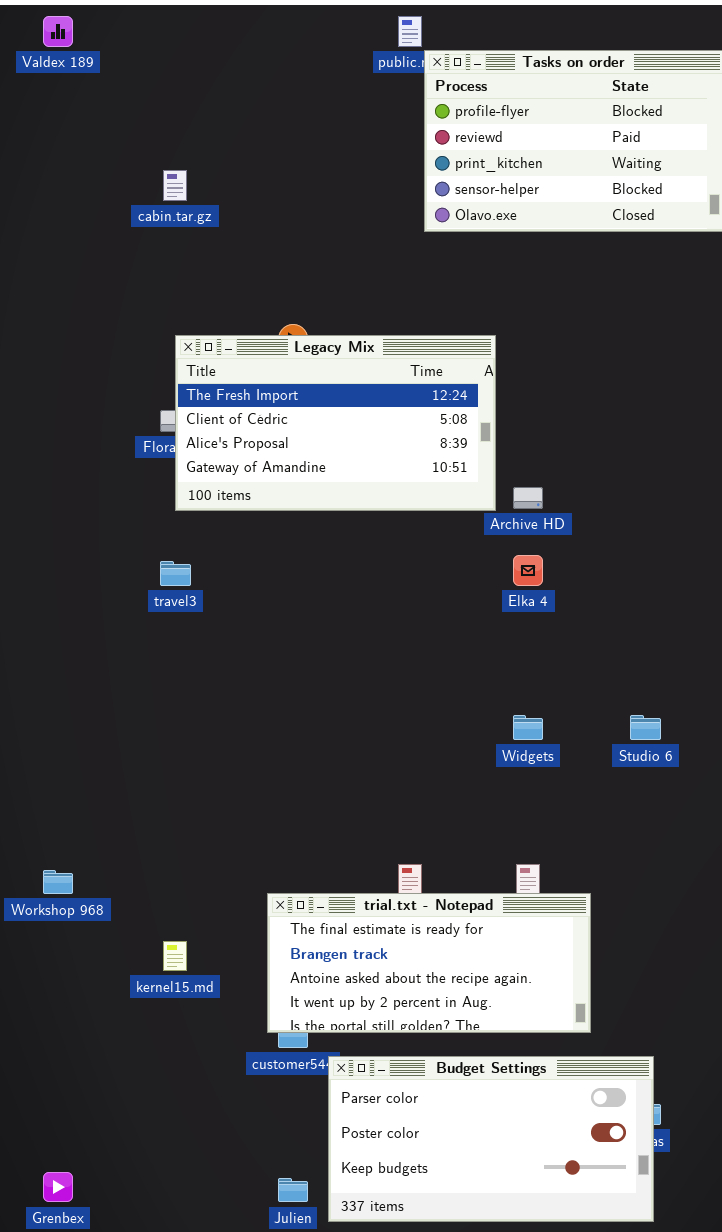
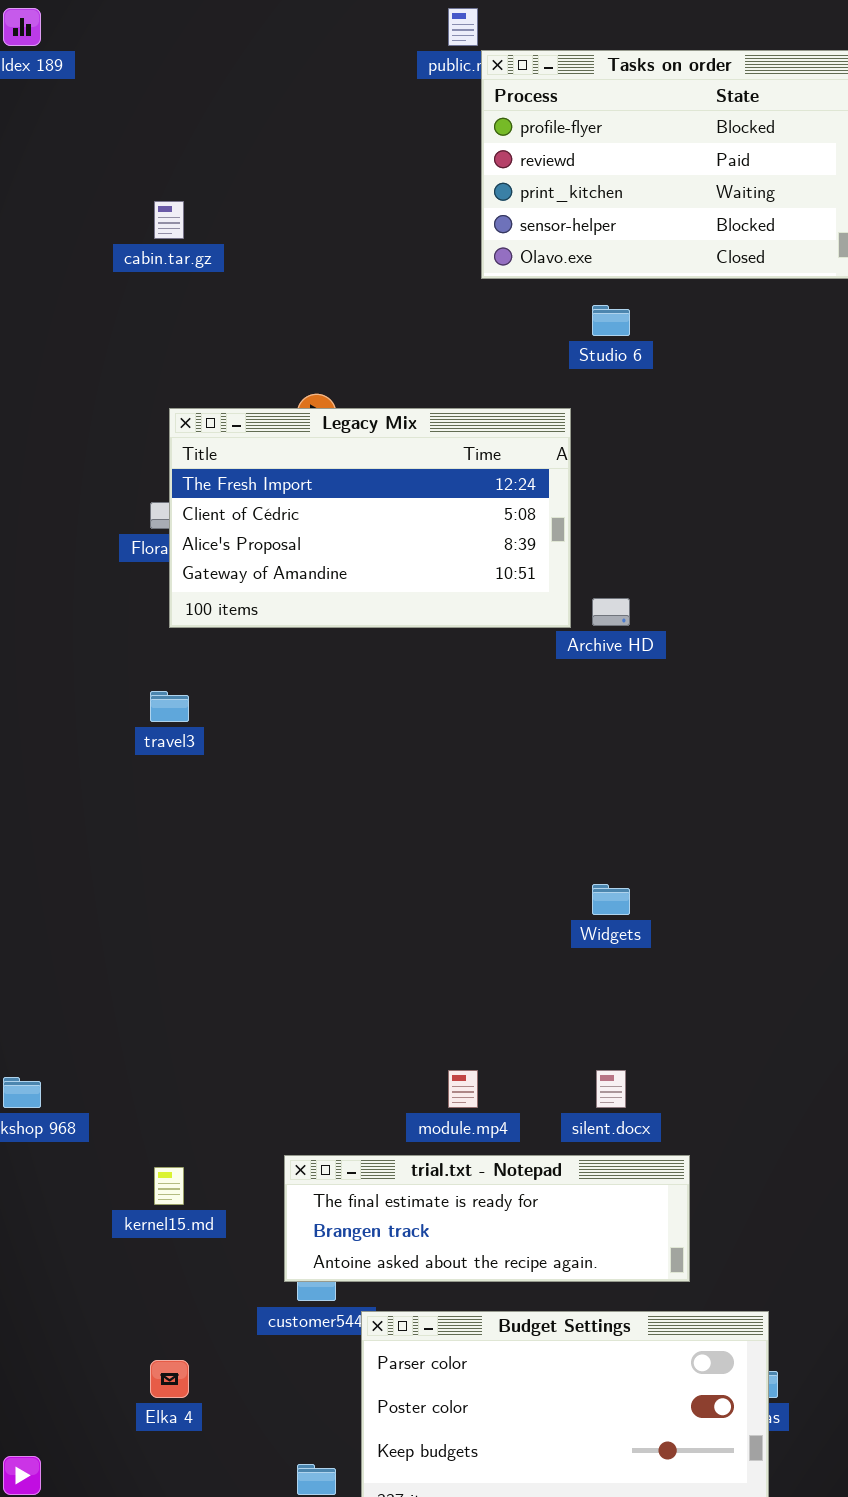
Elka 4: [513,555,543,586] -> [150,1360,189,1398], moved
Studio 6: [630,715,661,740] -> [592,305,630,336], moved
trial.txt - Notepad: [267,893,591,1033] -> [284,1155,690,1282], resized

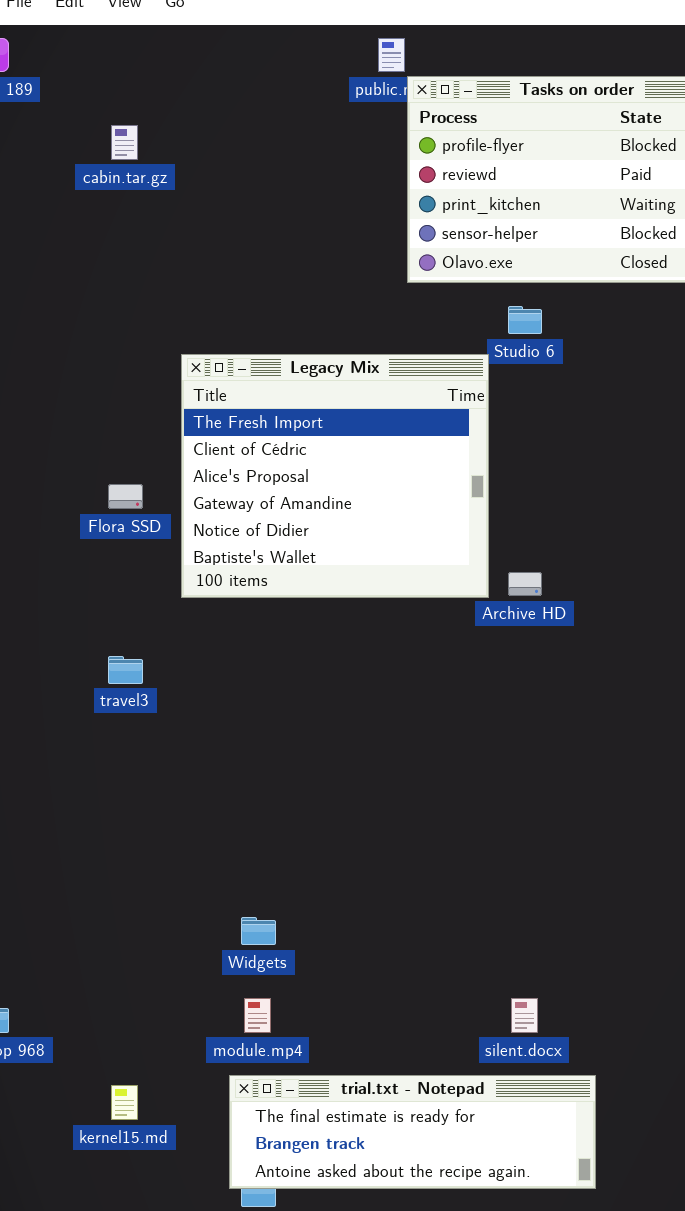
cabin.tar.gz: [154,201,184,239] -> [111,125,138,160], moved
Legacy Mix: [169,408,571,628] -> [181,354,489,598], resized
Widgets: [592,884,630,915] -> [241,917,276,945], moved
module.mp4: [448,1070,478,1108] -> [244,998,271,1033], moved

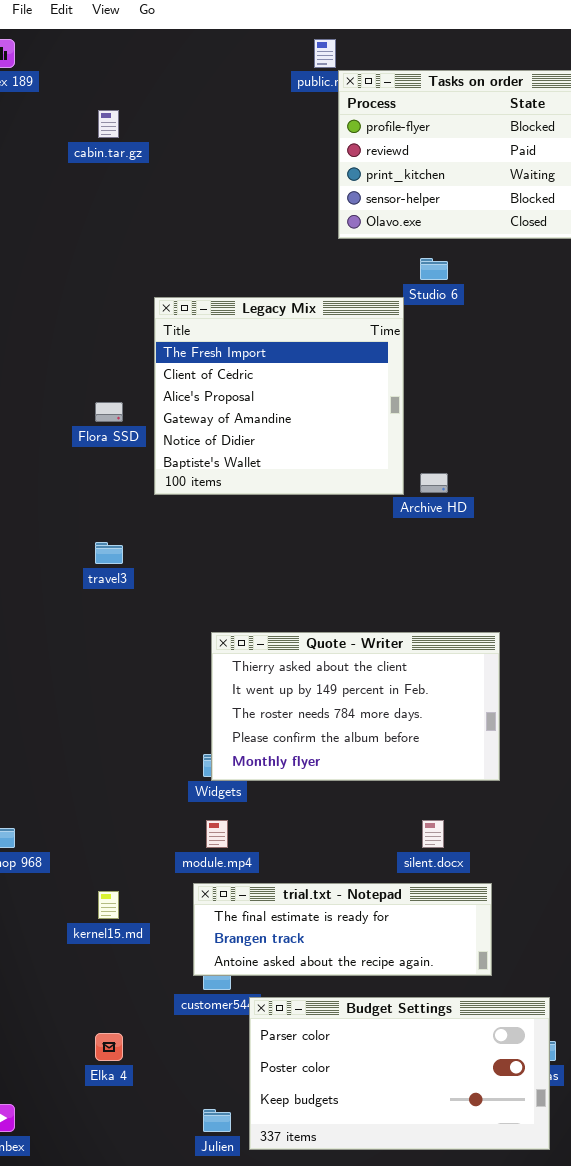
Quote - Writer: none -> [211,632,500,781], opened

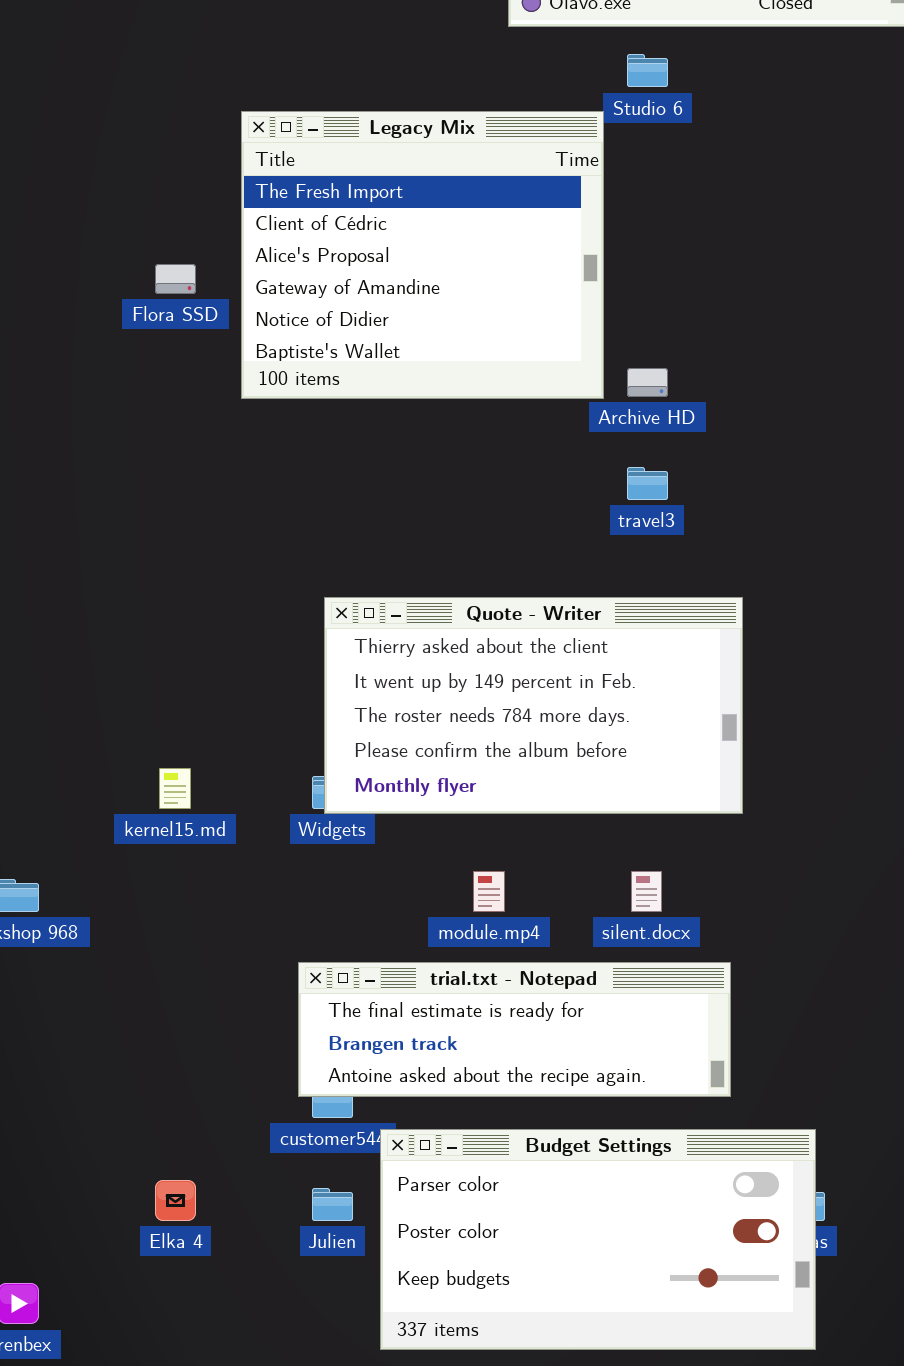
travel3: [95,542,123,564] -> [627,467,668,500], moved
module.mp4: [206,820,228,848] -> [473,871,505,912], moved
kernel15.md: [98,891,119,919] -> [159,768,191,809], moved
Julien: [203,1109,231,1132] -> [312,1188,353,1221], moved

